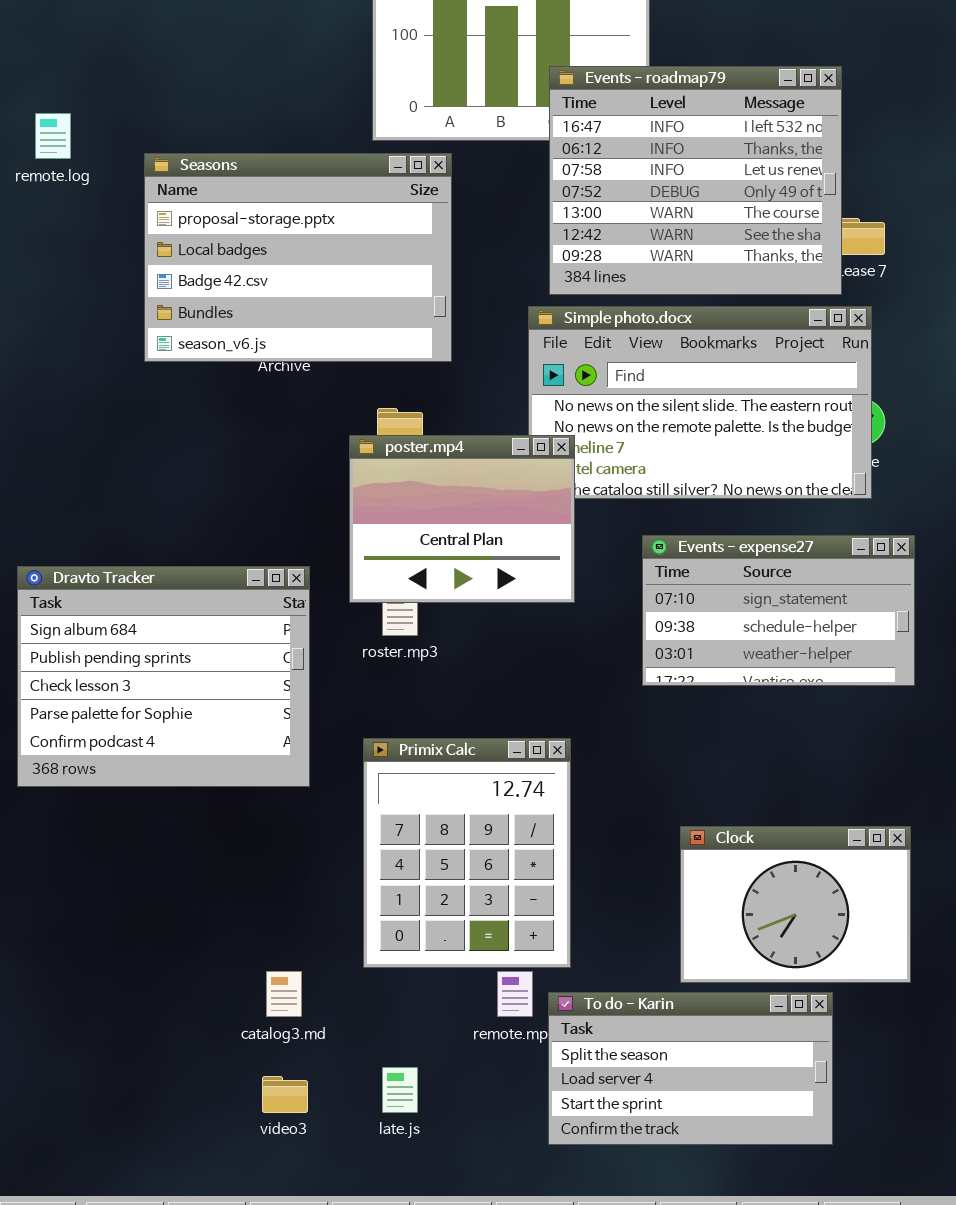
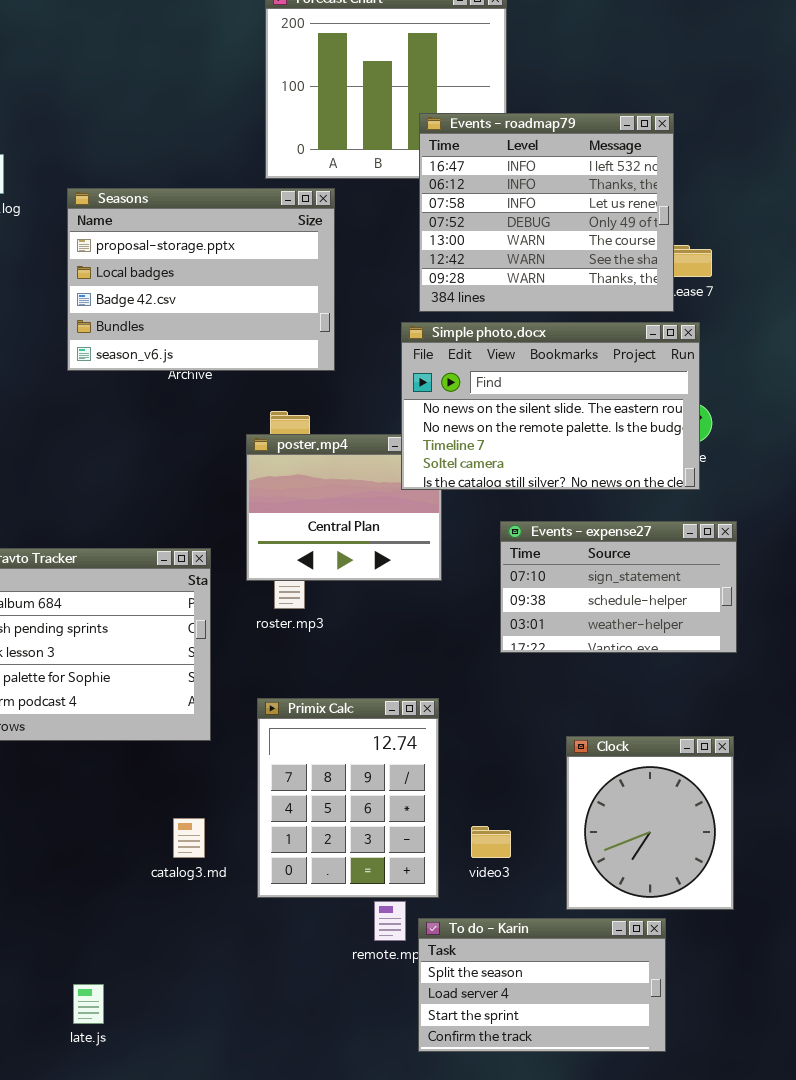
Simple photo.docx: [528,306,872,499] -> [401,322,700,490], raised
Clock: [680,826,911,983] -> [566,736,734,910], resized
catalog3.md: [266,971,302,1017] -> [173,818,205,858], moved
late.js: [382,1067,418,1113] -> [73,984,104,1024], moved
video3: [262,1076,308,1113] -> [471,826,511,858], moved

